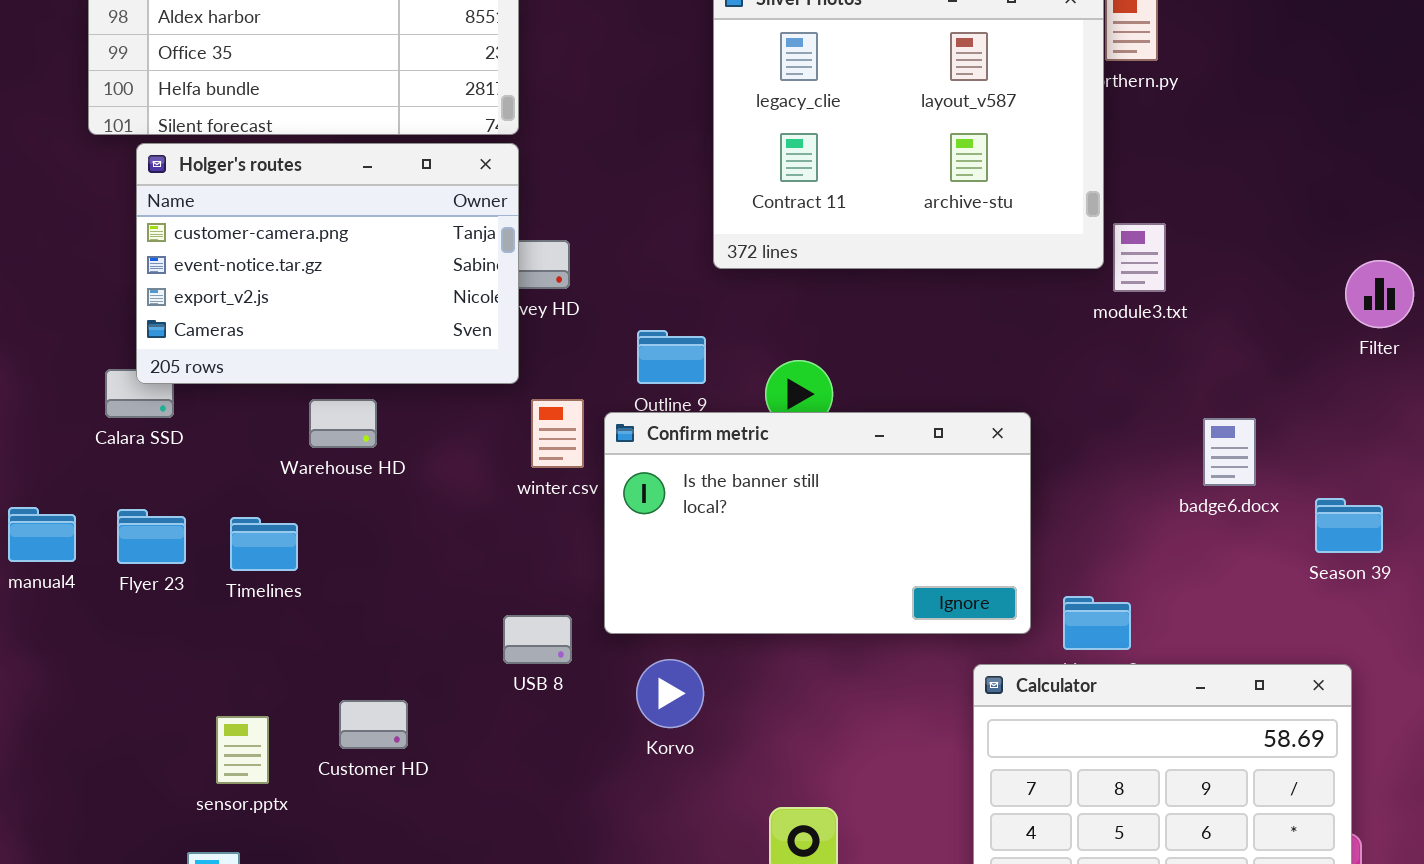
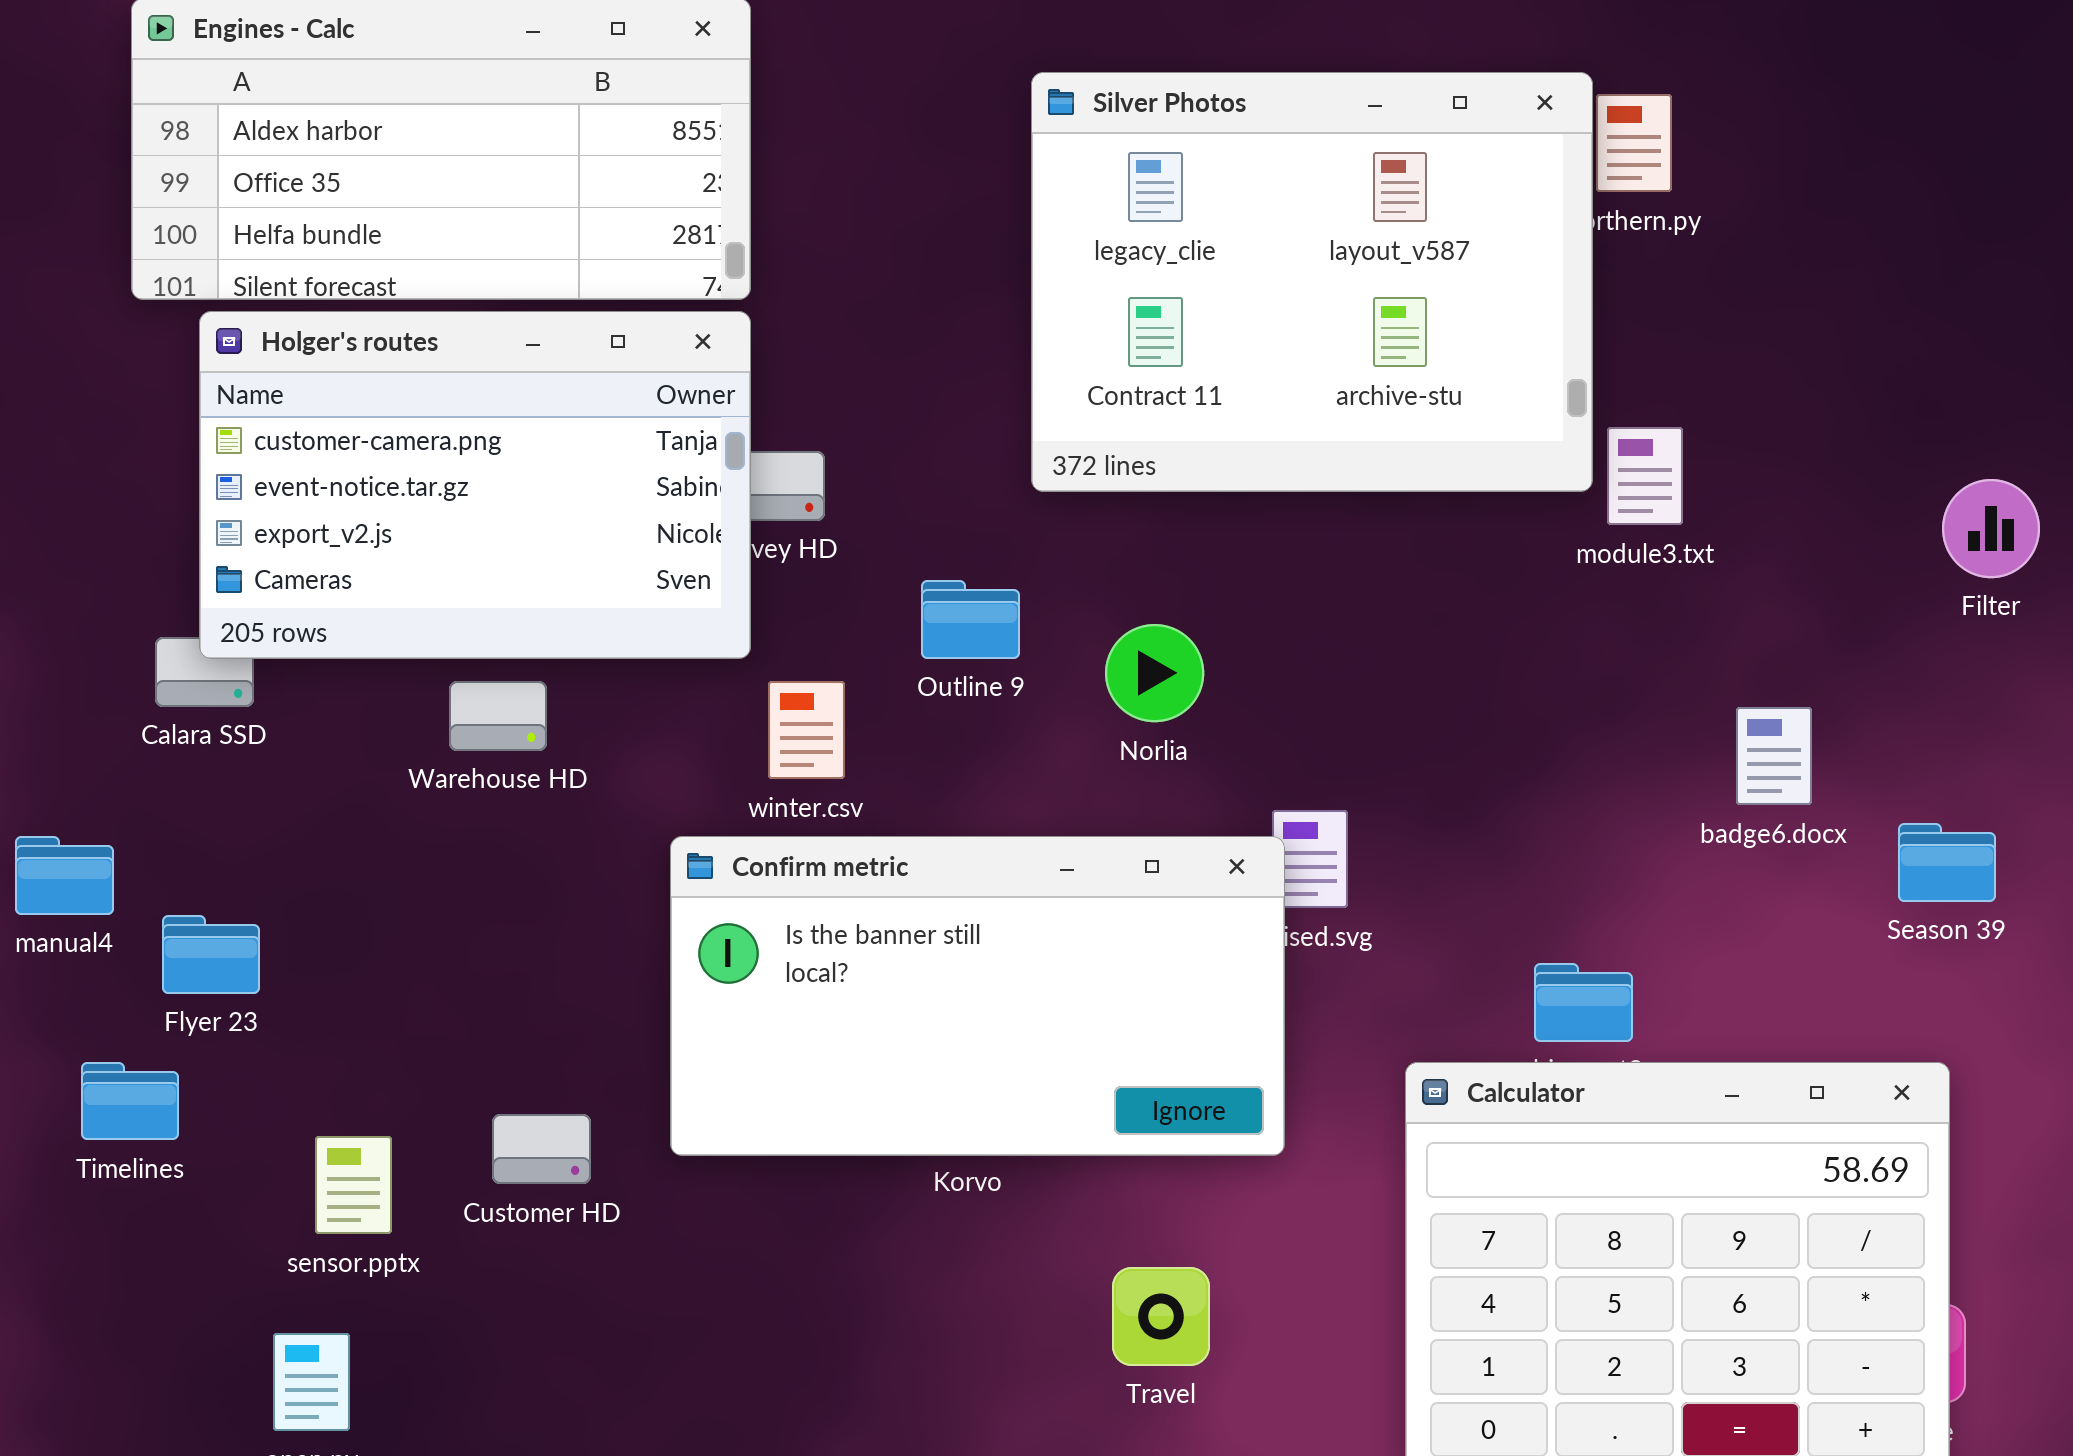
Confirm metric: [604,412,1031,634] -> [670,836,1285,1156], moved
Flyer 23: [117,509,186,564] -> [162,915,260,994], moved
Timelines: [230,517,298,571] -> [81,1062,179,1140], moved

